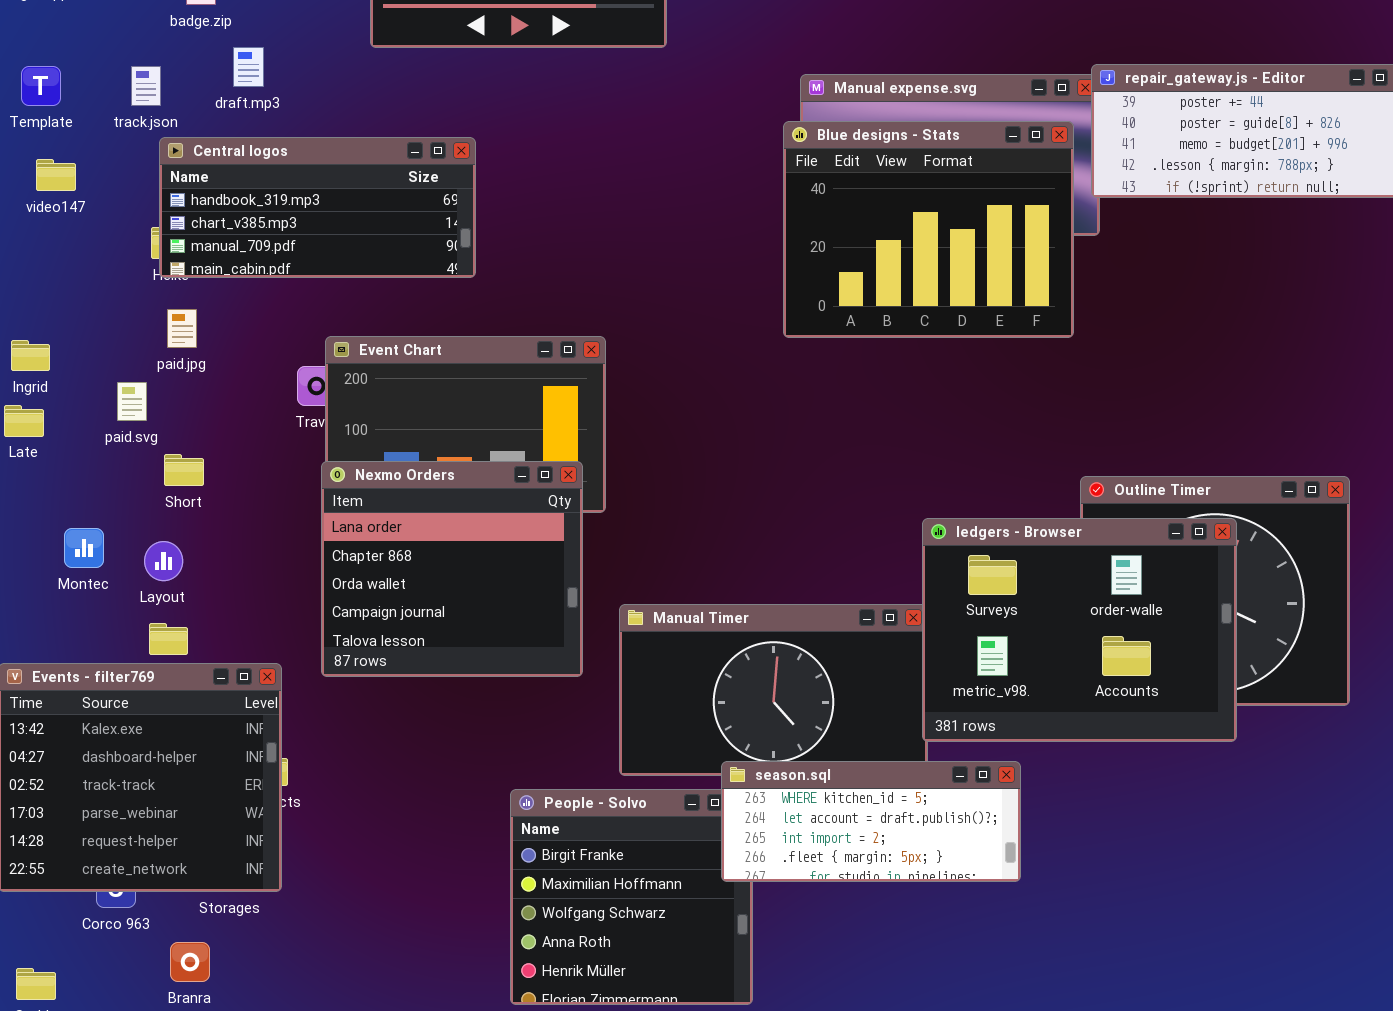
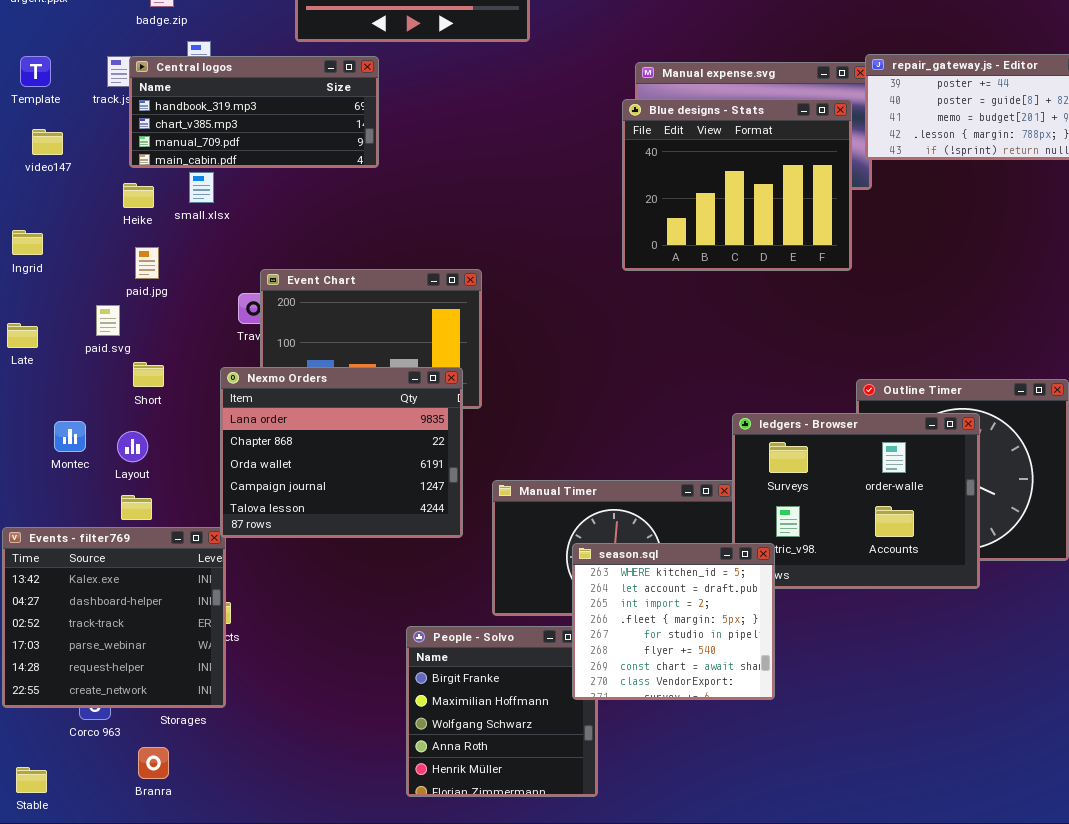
Central logos: [159,137,476,278] -> [129,56,379,168], moved
Ingrid: [11,340,50,371] -> [12,230,43,255], moved
Nexmo Orders: [321,461,583,677] -> [220,367,463,538], resized
season.sql: [721,761,1021,882] -> [572,543,775,700], resized

